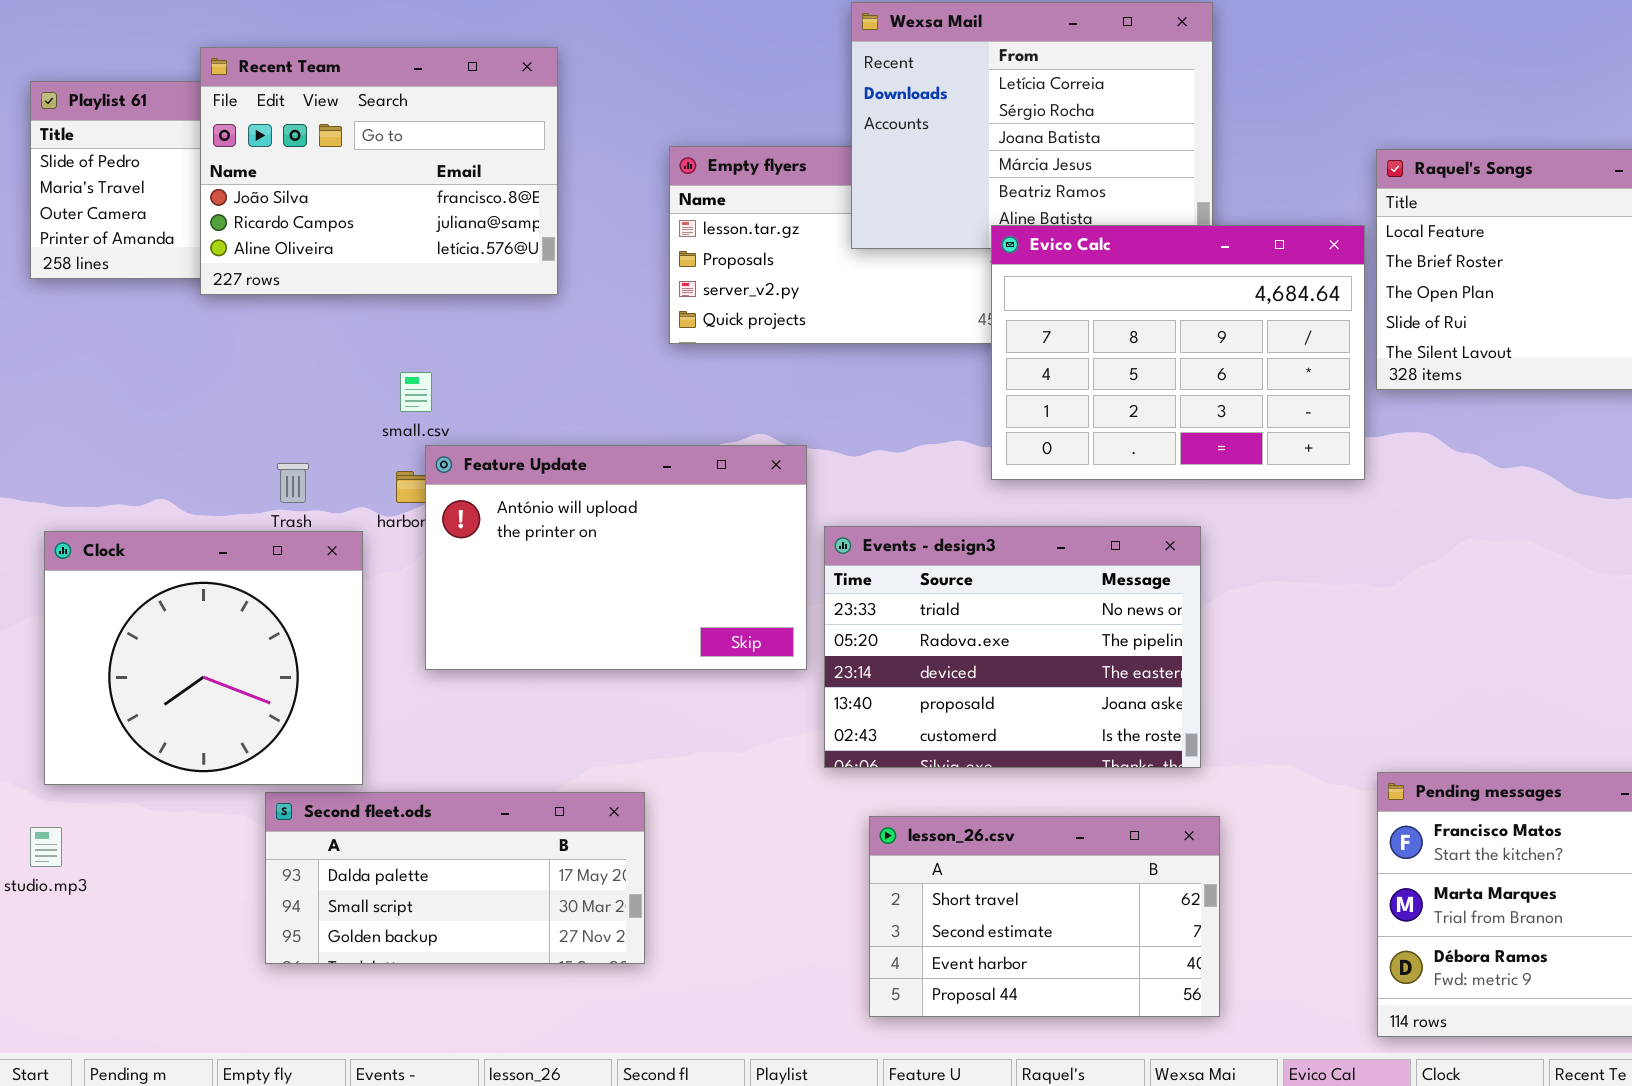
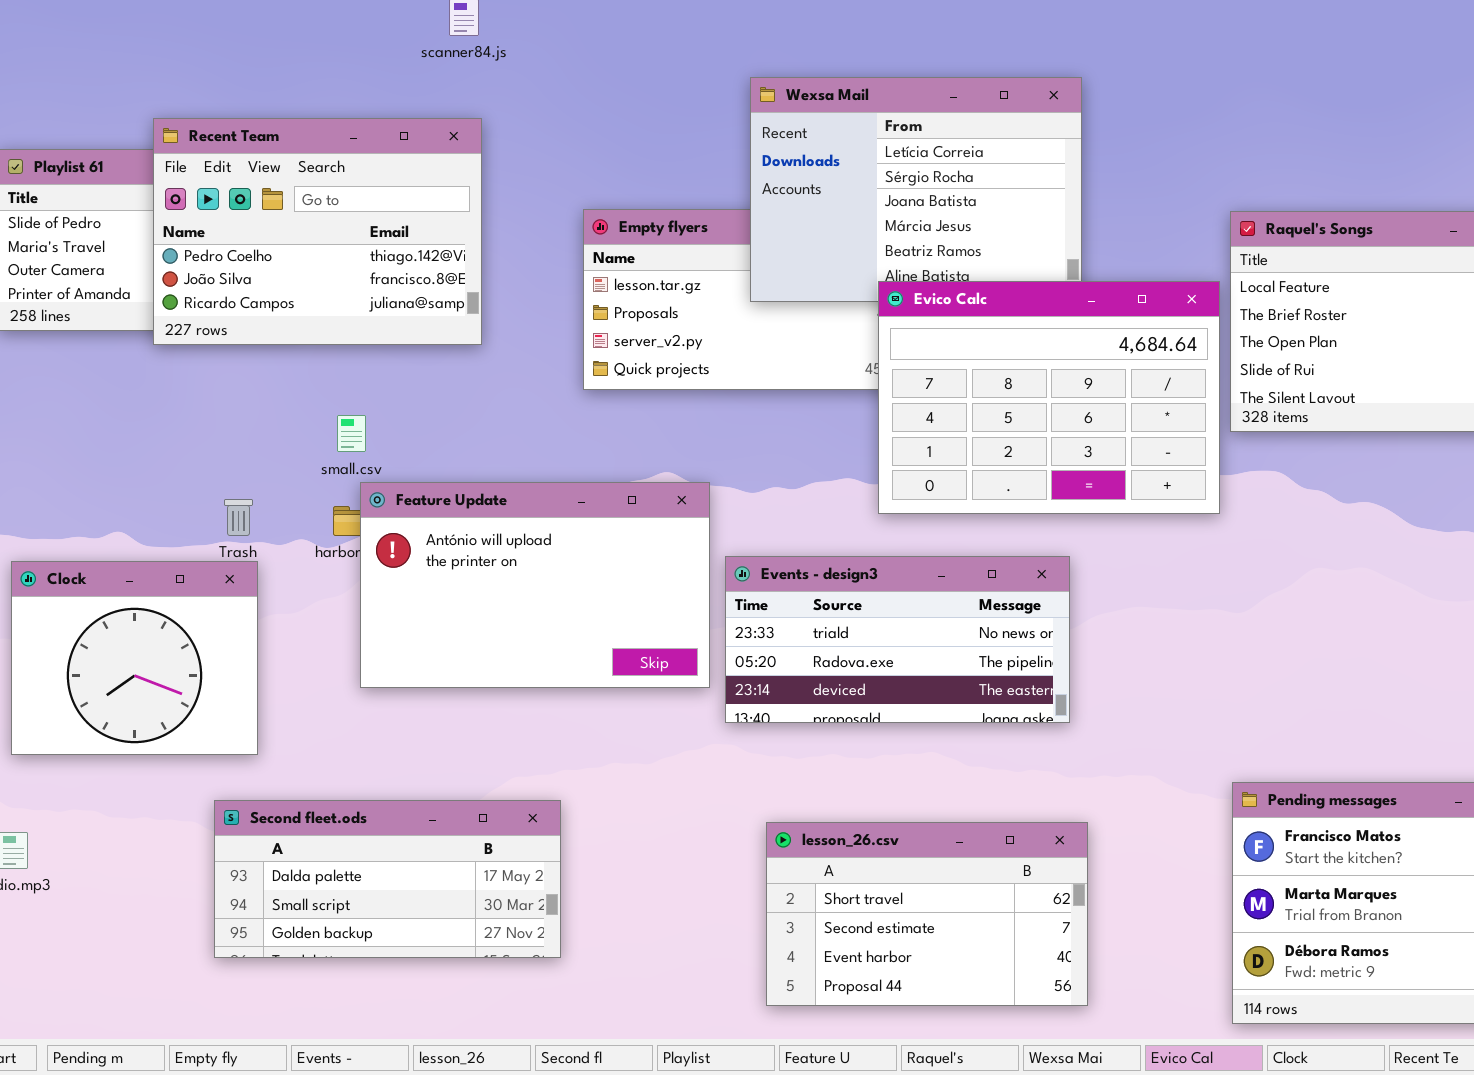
Recent Team: [200,47,558,295] -> [153,118,482,345], scrolled up 1 row
Events - design3: [824,526,1201,768] -> [725,556,1070,723], resized
Clock: [44,531,363,785] -> [11,561,258,755], resized

